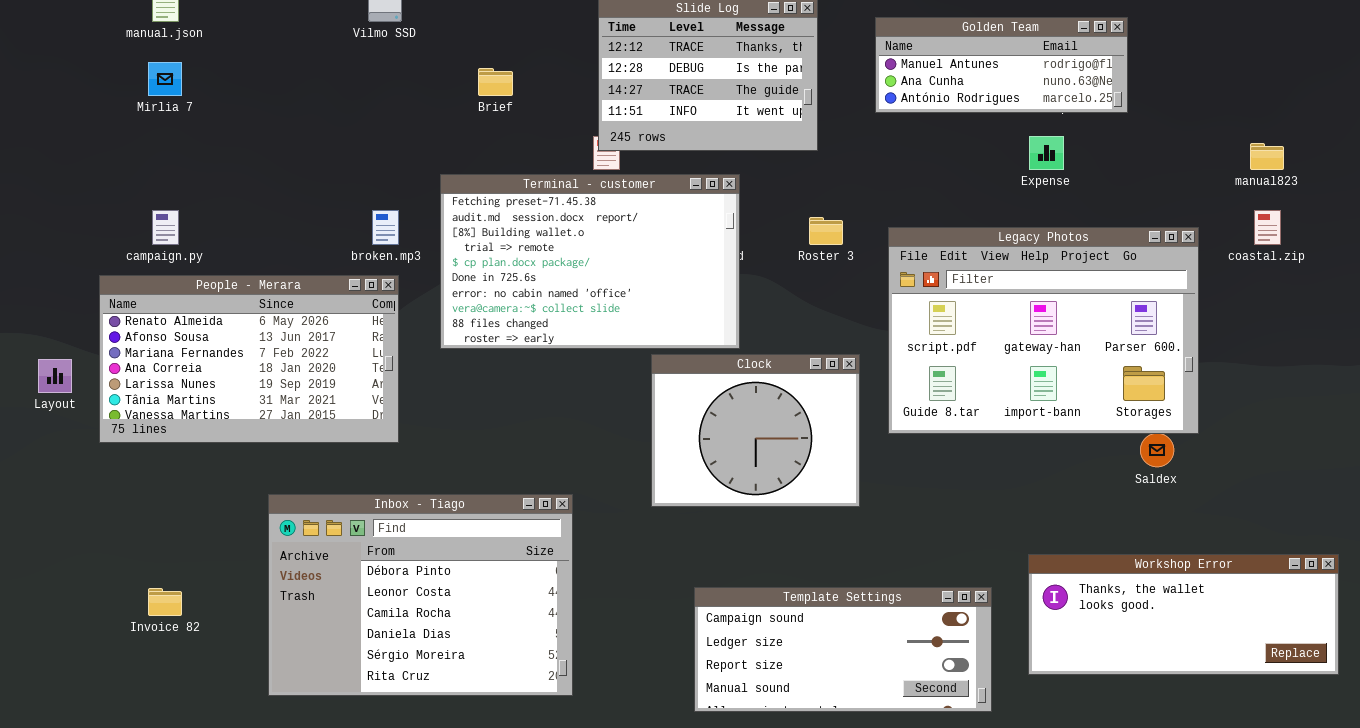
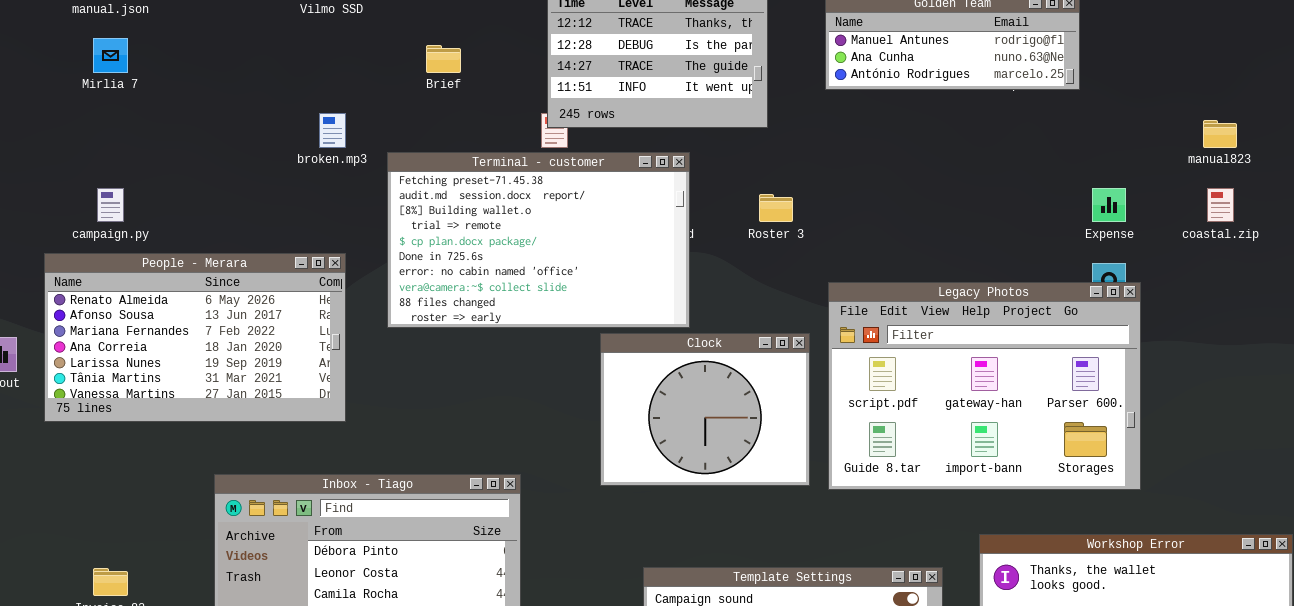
Expense: [1029,136,1064,170] -> [1092,188,1126,222], moved
broken.mp3: [372,210,399,245] -> [319,113,346,148], moved
Legacy Photos: [888,227,1199,434] -> [828,282,1141,490], moved

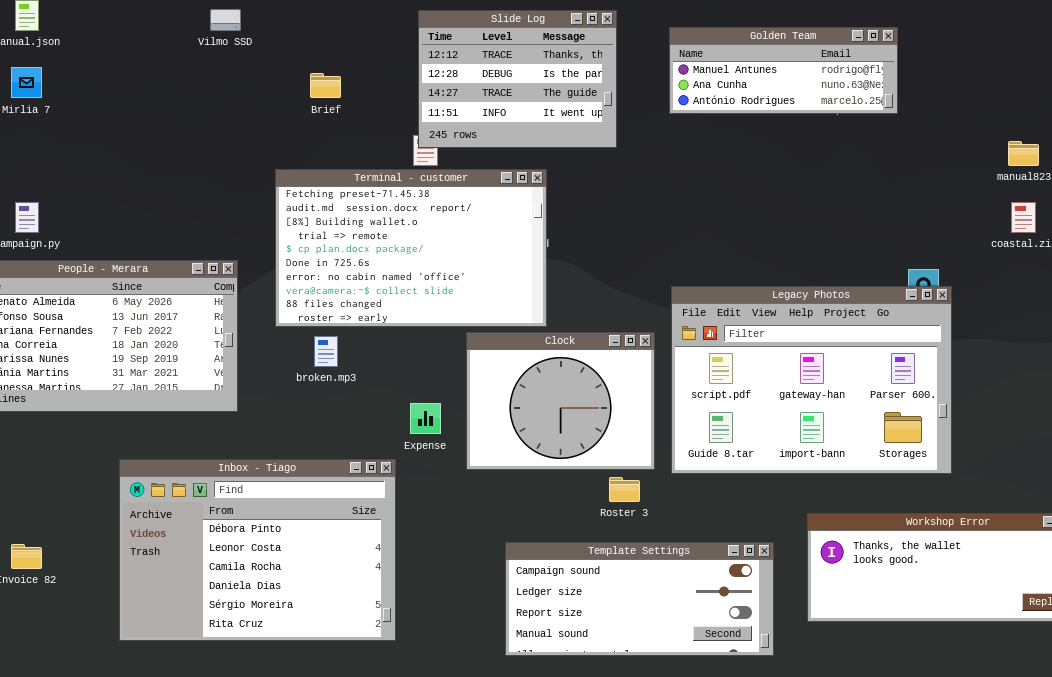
broken.mp3: [319,113,346,148] -> [314,336,338,367], moved
Expense: [1092,188,1126,222] -> [410,403,441,434], moved
Roster 3: [759,194,793,222] -> [609,477,640,502], moved

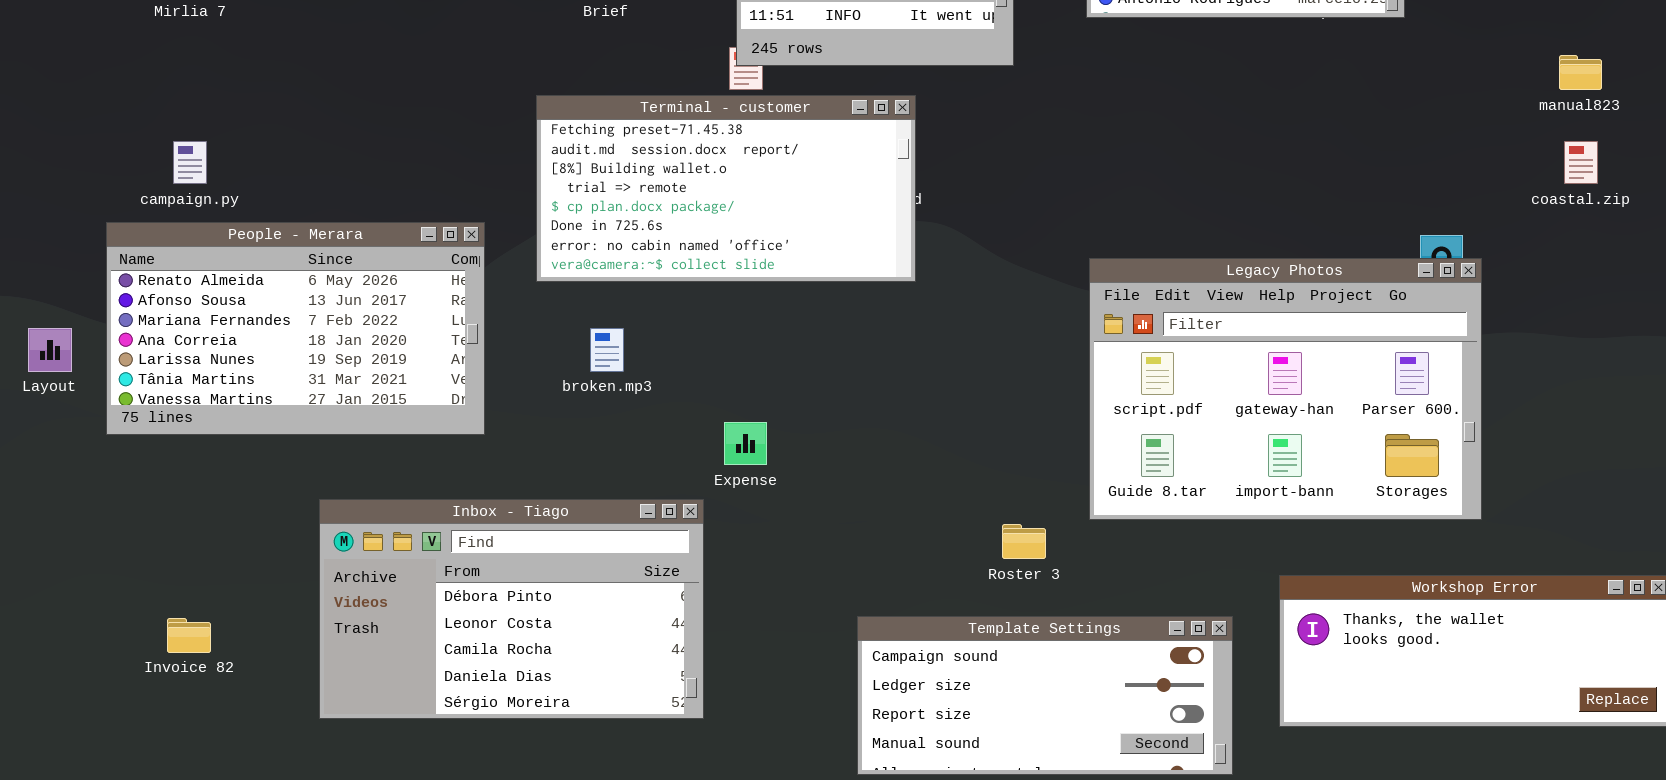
Terminal - customer: [275,169,547,327] -> [536,95,916,282], resized
Clock: [466,332,655,470] -> none, closed
Inbox - Tiago: [119,459,396,641] -> [319,499,704,719], resized

